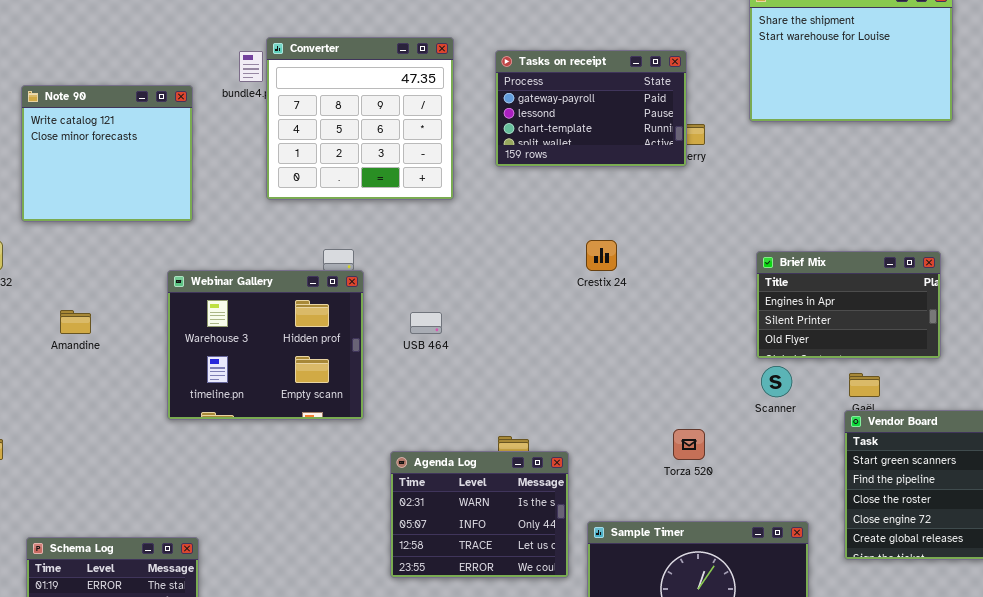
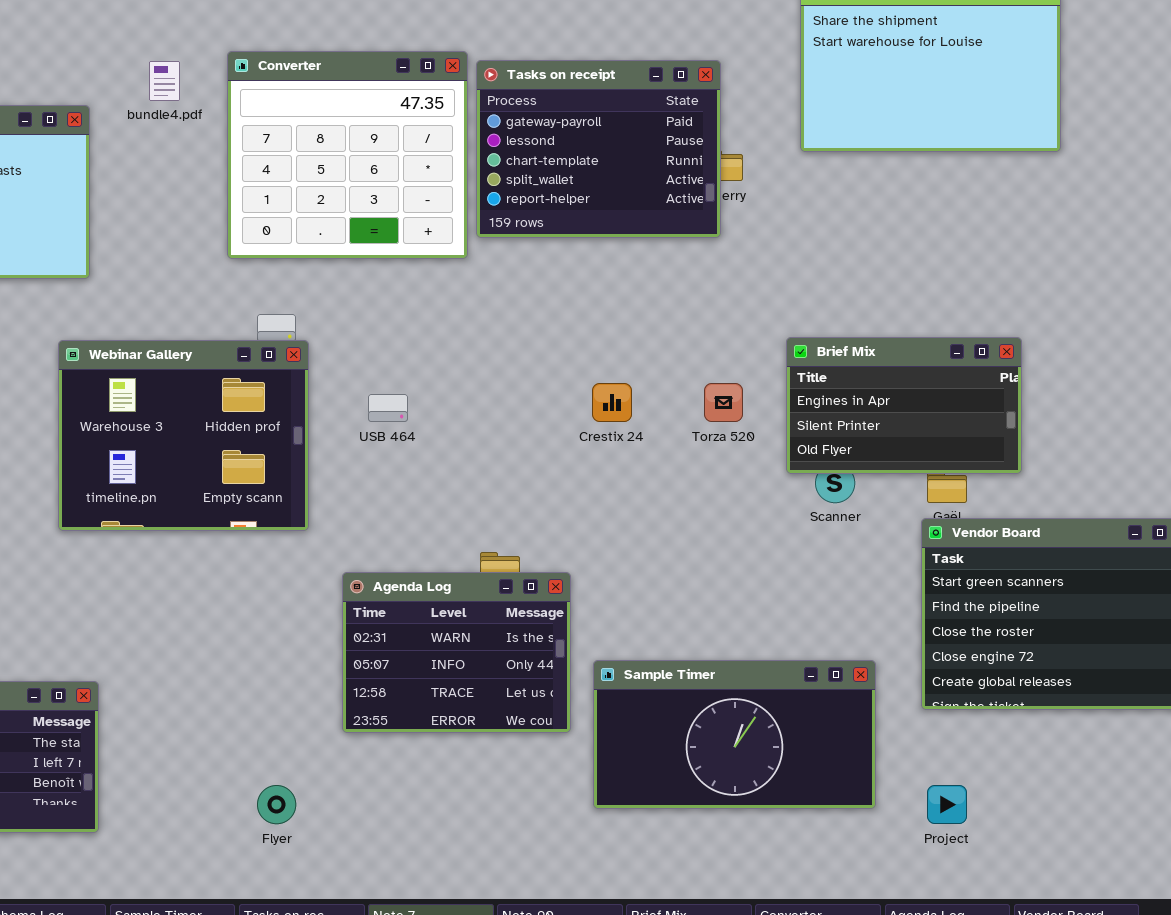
Converter: [266,37,454,200] -> [227,51,468,259], moved
Tasks on receipt: [495,50,687,167] -> [476,60,721,238], resized
Crestix 24: [586,240,617,271] -> [592,383,632,422], moved
Brief Mix: [756,251,941,359] -> [786,337,1022,474], moved
Torza 520: [673,429,705,460] -> [704,383,743,422], moved

